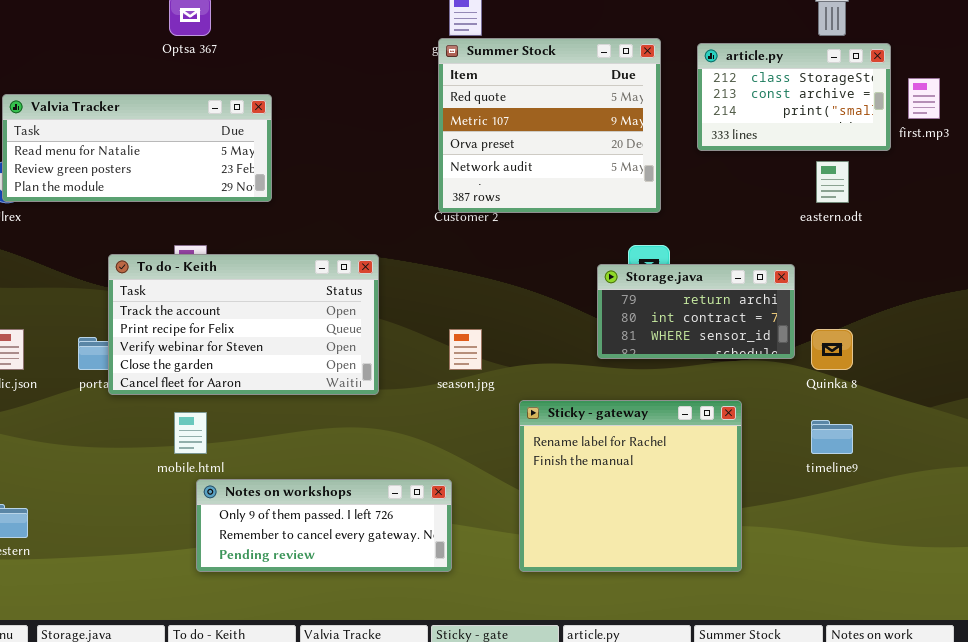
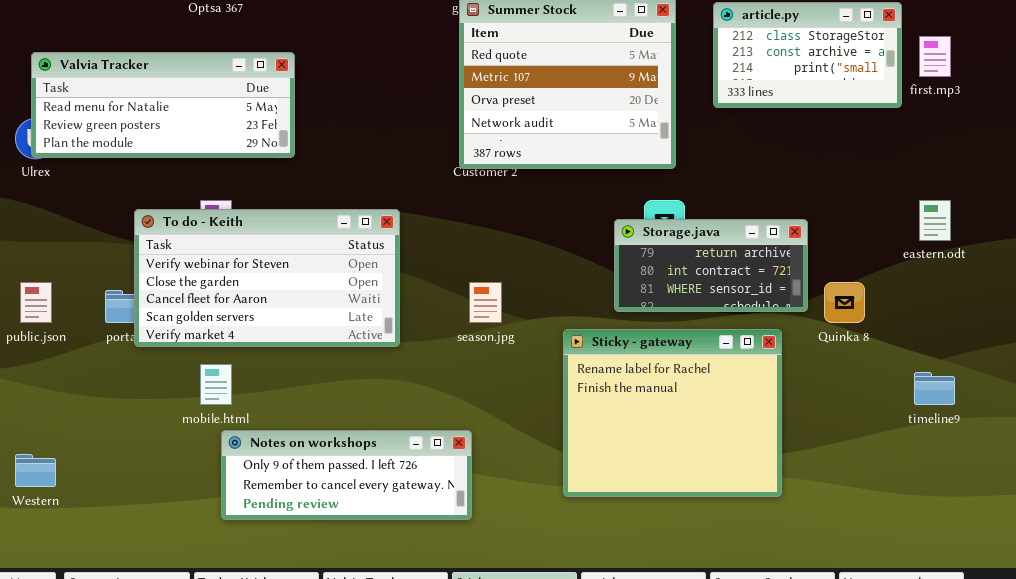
eastern.odt: [816,161,849,203] -> [919,200,951,241], moved
To do - Keith: [108,254,379,395] -> [134,209,400,347], scrolled down 2 rows
Sticky - gateway: [519,400,742,572] -> [563,329,782,497], moved
timeline9: [811,420,853,454] -> [914,372,955,405], moved

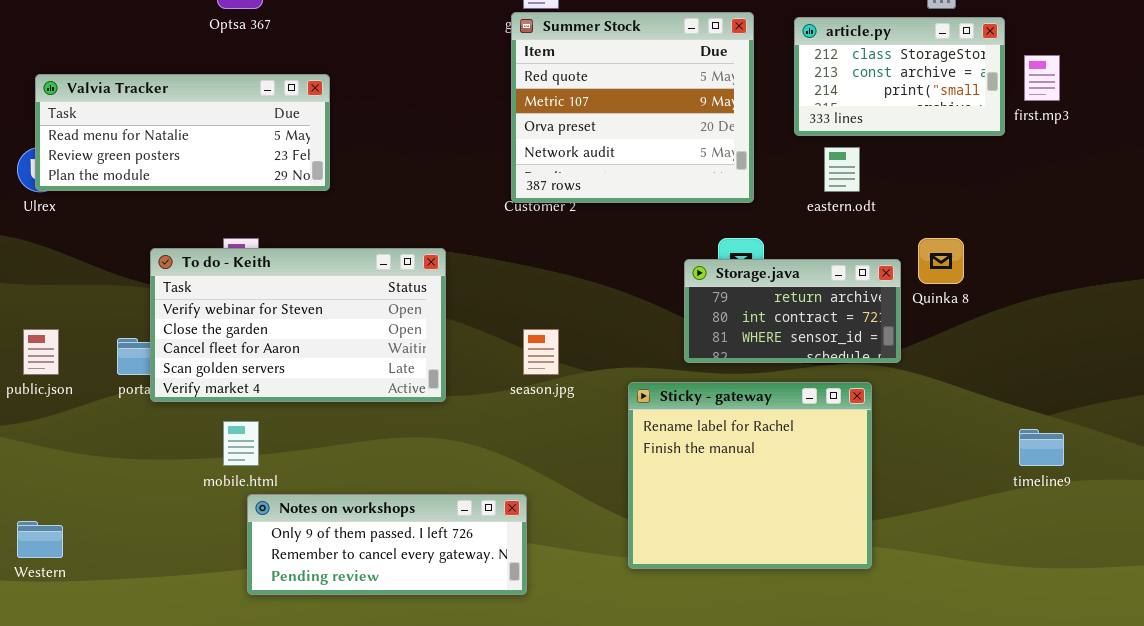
eastern.odt: [919,200,951,241] -> [824,147,860,192], moved
Quinka 8: [824,282,865,323] -> [918,238,964,284], moved

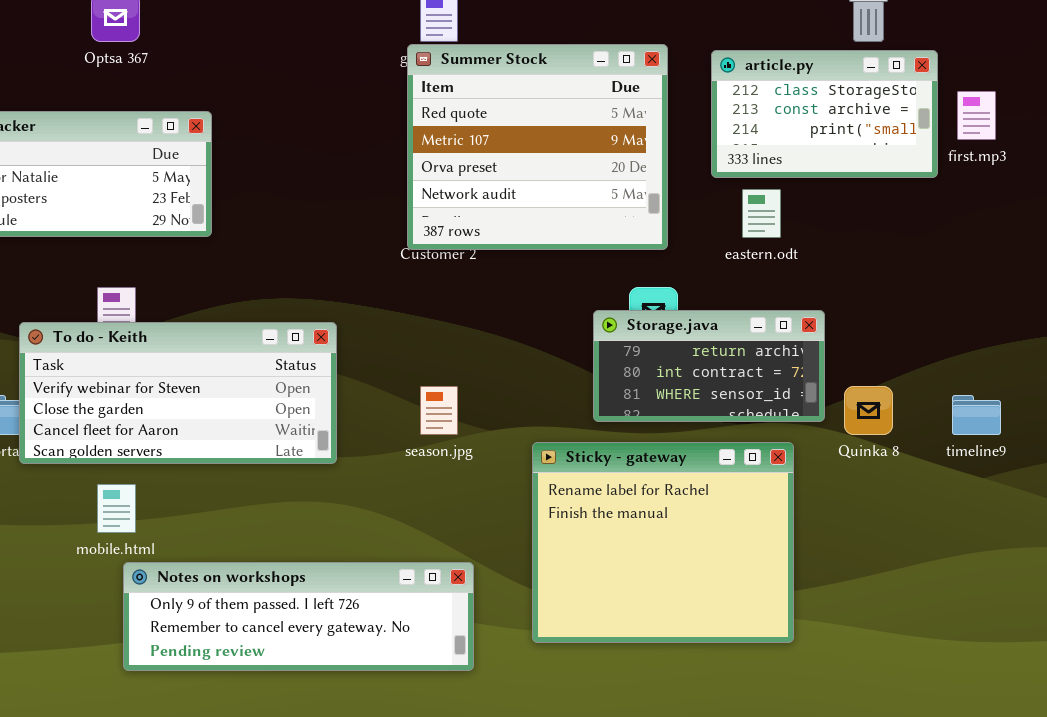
Quinka 8: [918,238,964,284] -> [844,386,893,435], moved
To do - Keith: [150,248,446,402] -> [19,322,337,464], resized
timeline9: [1019,429,1064,466] -> [952,395,1001,435], moved
Notes on workshops: [247,494,527,595] -> [123,562,474,671], resized

